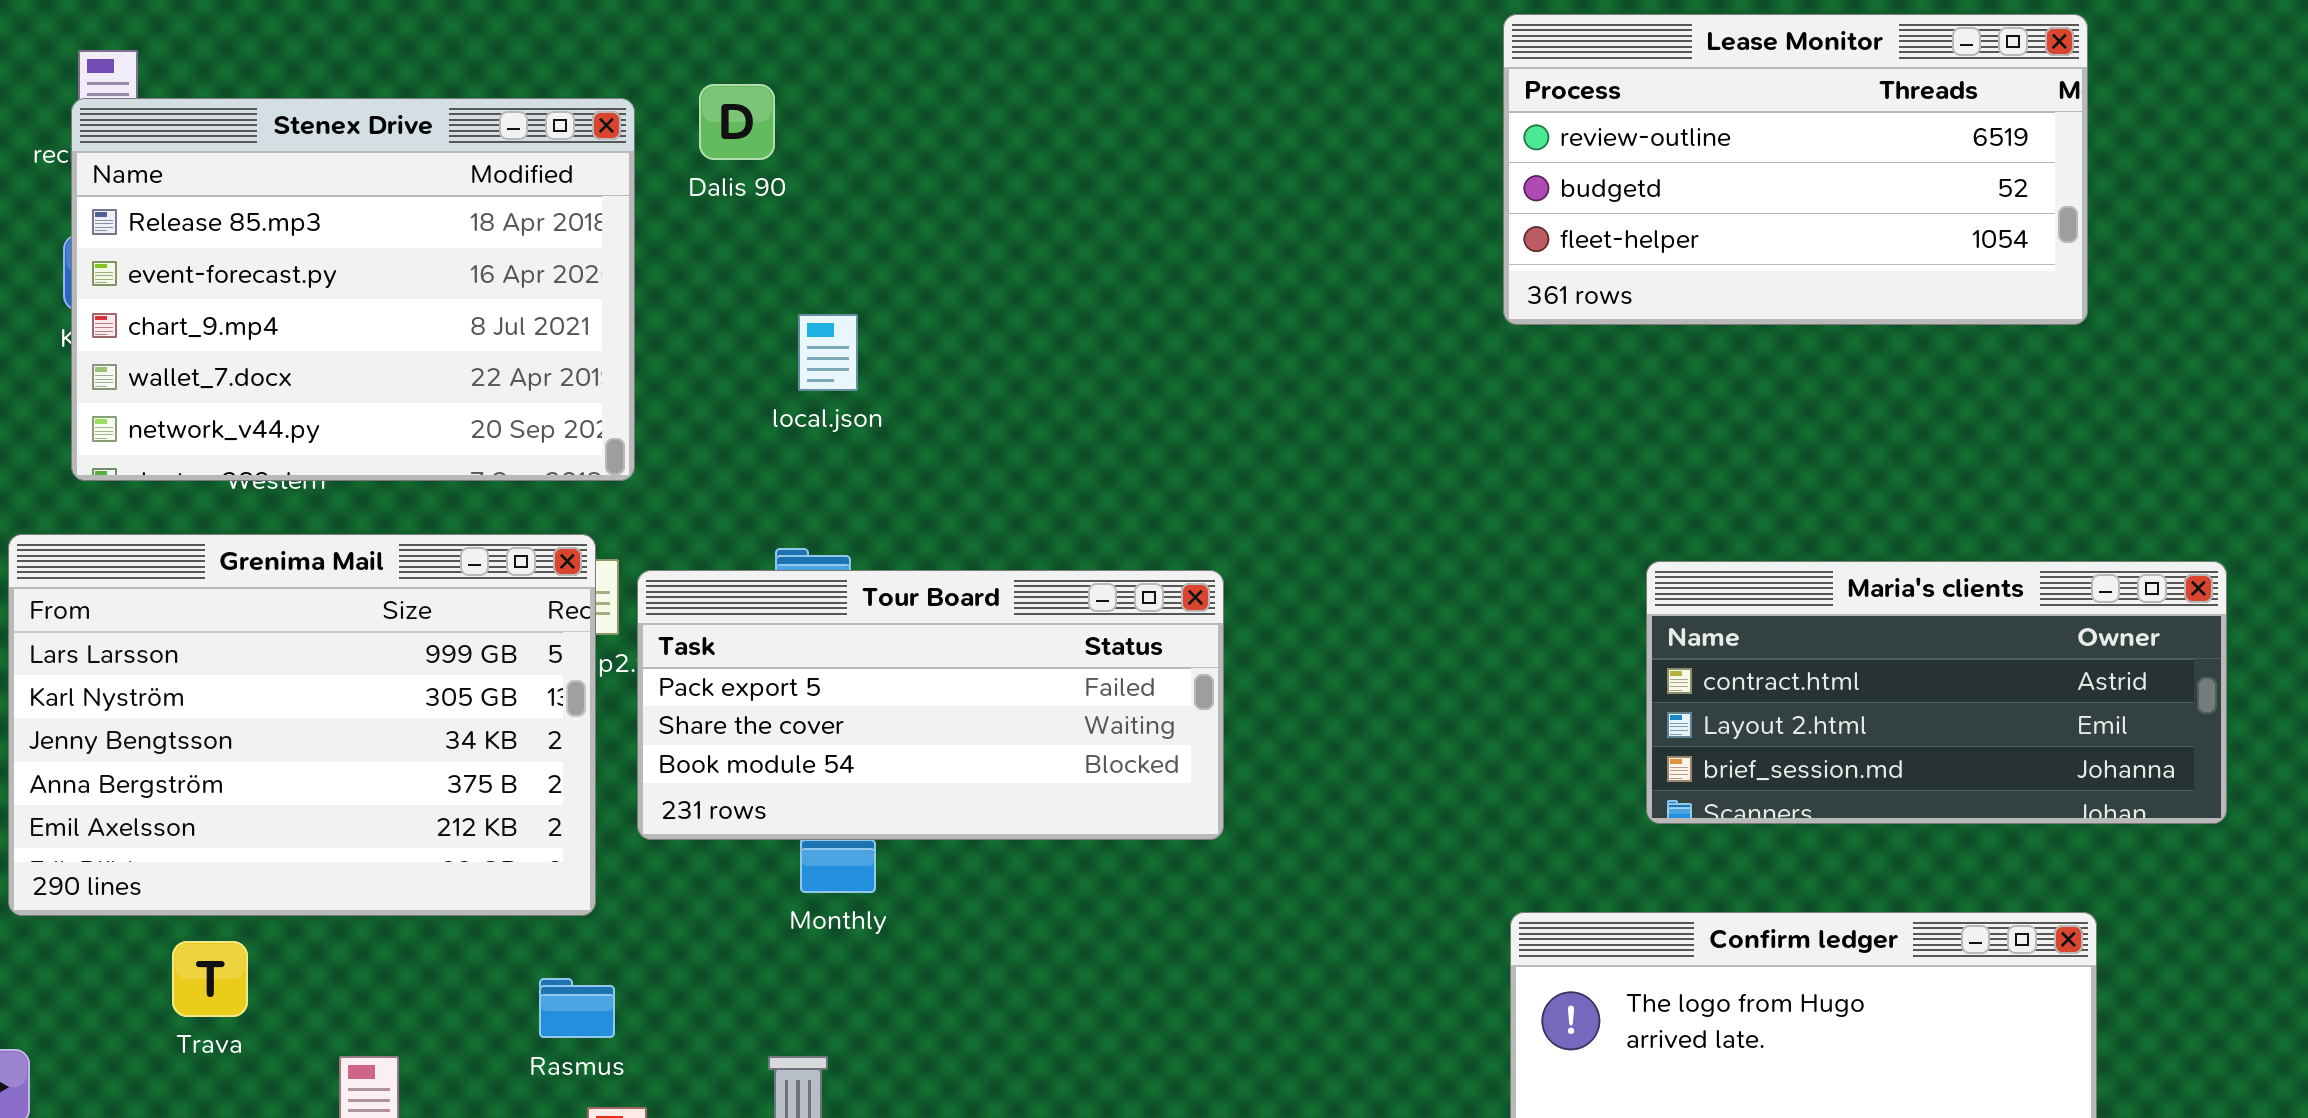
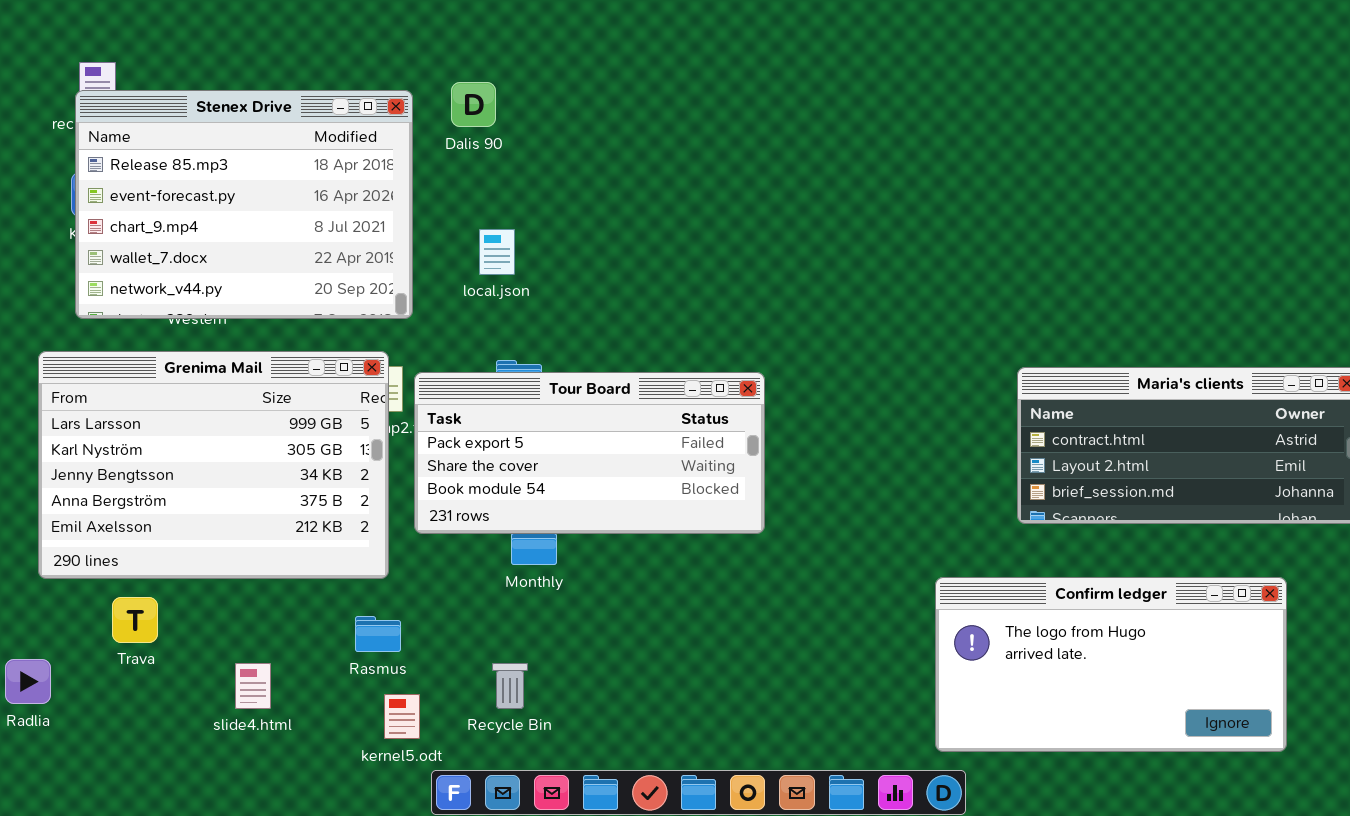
Lease Monitor: [1503,14,2088,325] -> none, closed
local.json: [798,314,858,391] -> [479,229,515,275], moved
Trava: [172,941,248,1017] -> [112,597,158,643], moved

